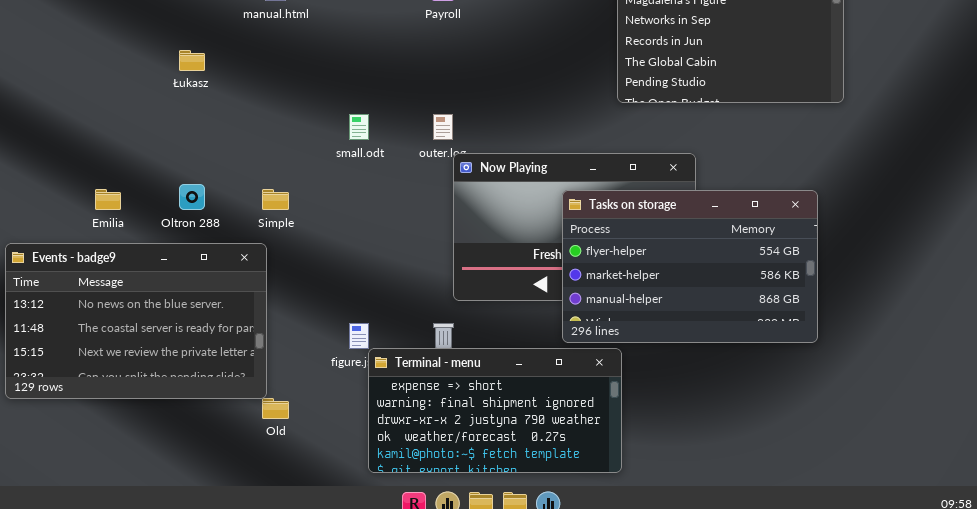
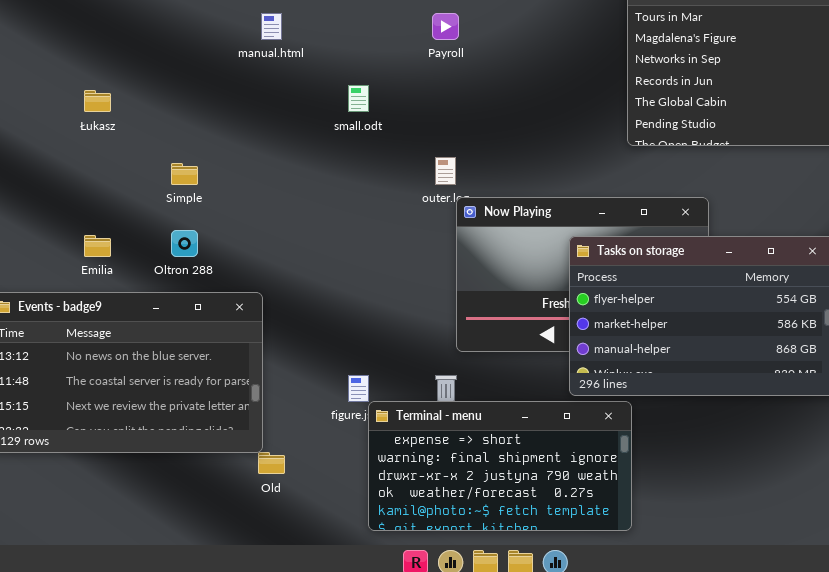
Łukasz: [179,50,205,71] -> [84,90,111,112], moved
small.odt: [349,114,369,140] -> [348,85,369,112], moved
Simple: [262,189,289,210] -> [171,163,198,185], moved

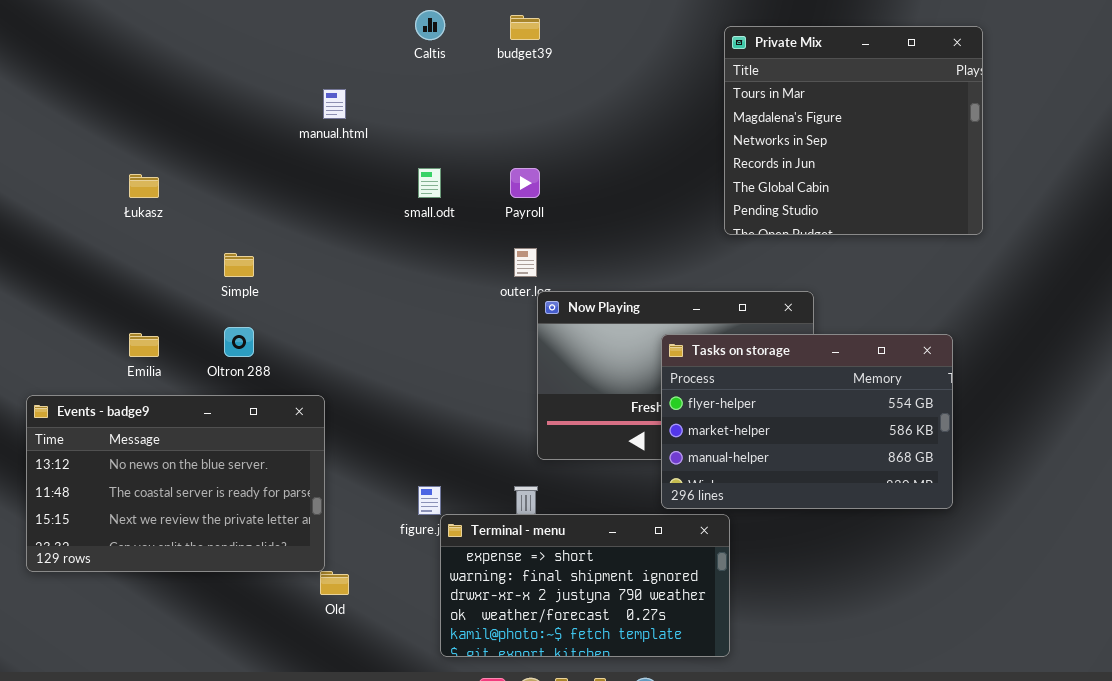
Payroll: [432,13,459,40] -> [510,168,540,198], moved

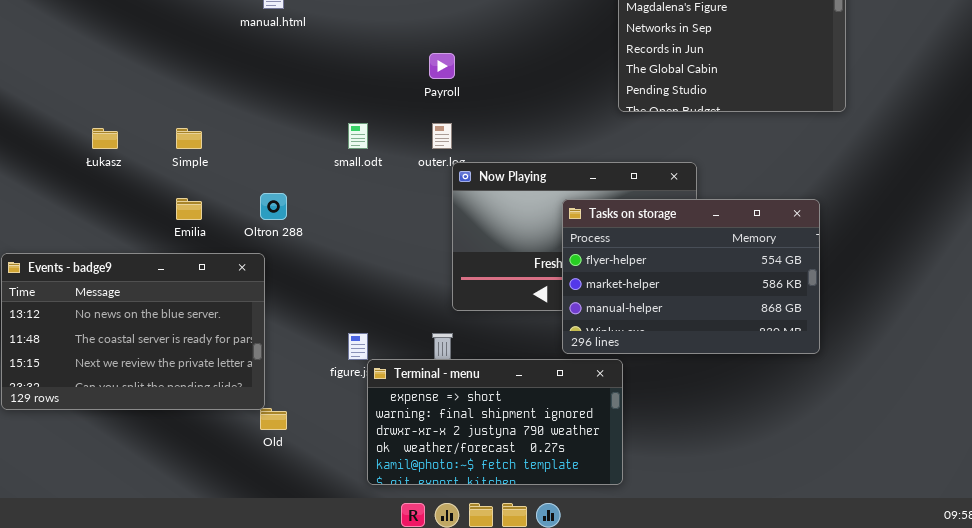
small.odt: [418,168,441,198] -> [348,123,368,149], moved
Łukasz: [129,174,159,198] -> [92,128,118,149], moved
Oltron 288: [224,327,254,357] -> [260,193,287,220], moved
Emilia: [129,333,159,357] -> [176,198,202,220], moved

